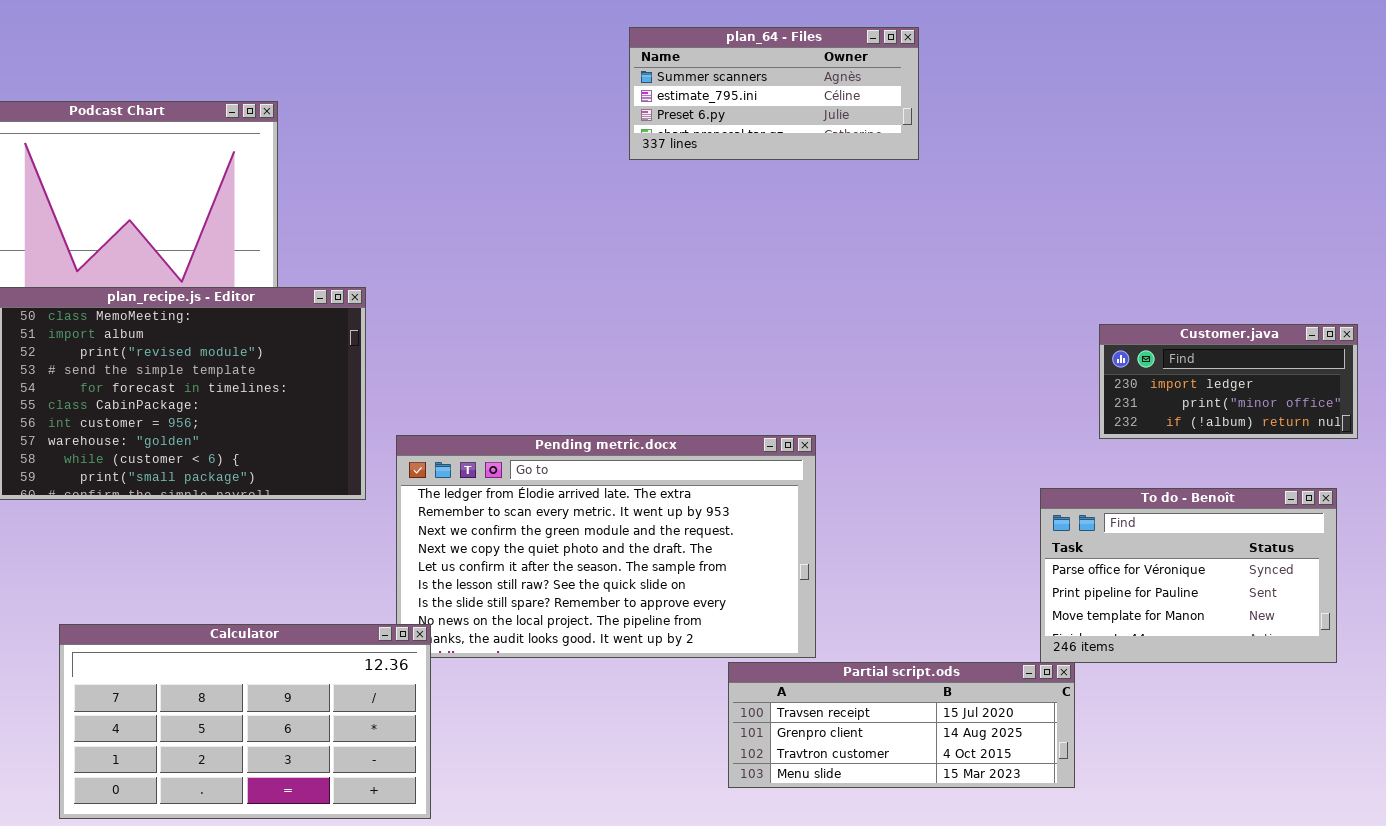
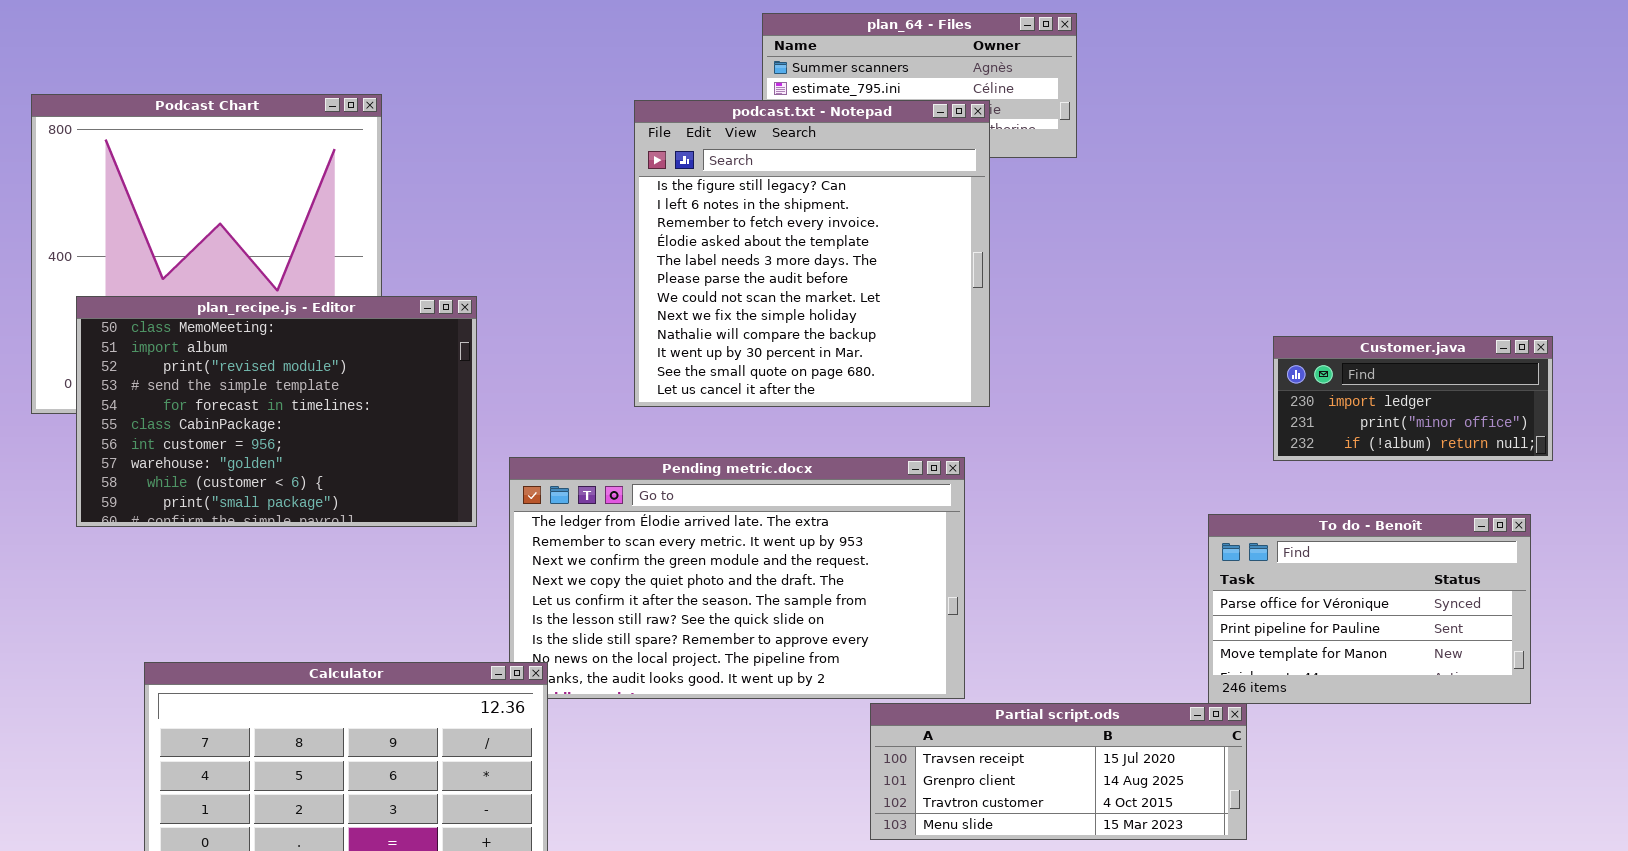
podcast.txt - Notepad: none -> [634,100,990,407], opened

